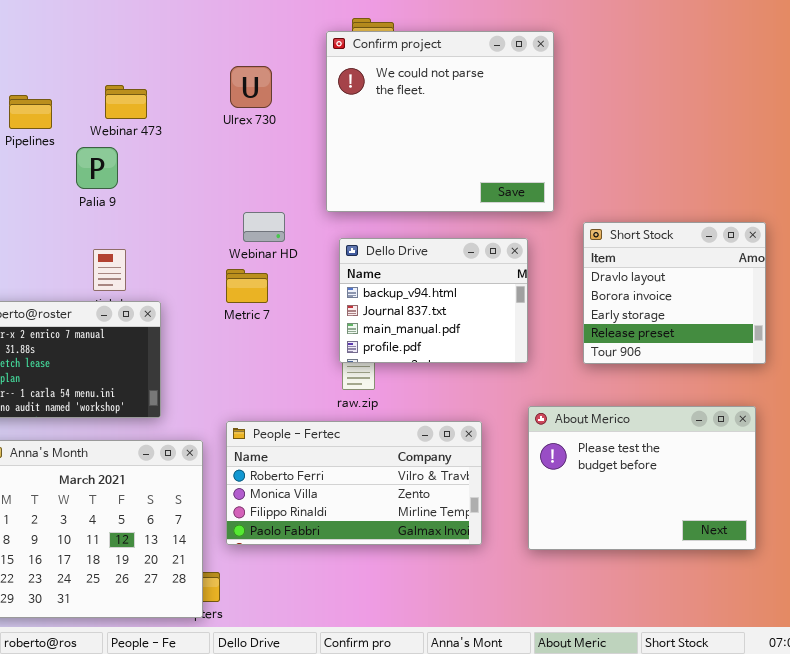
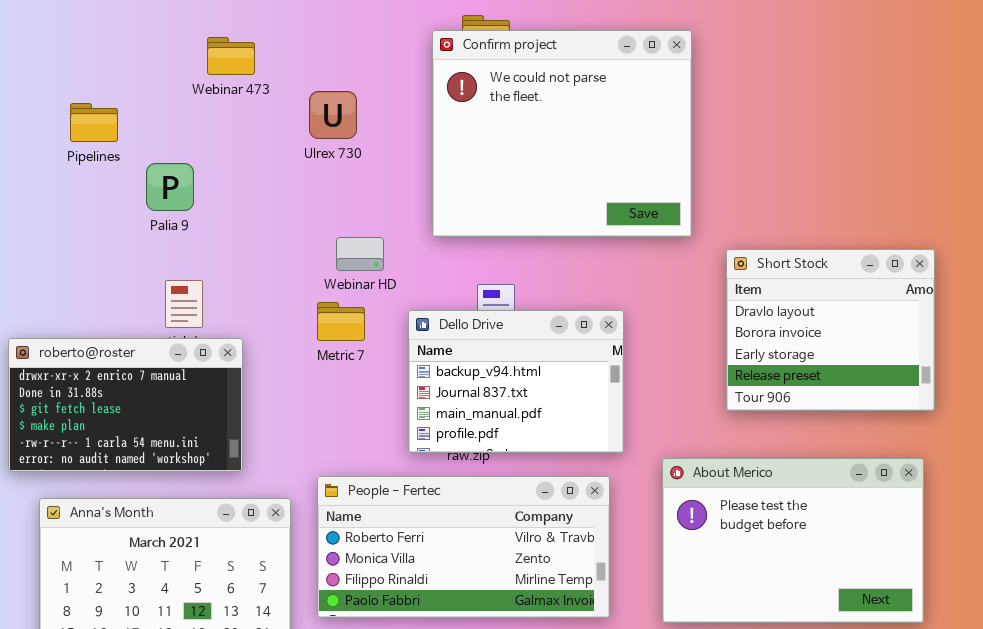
Ulrex 730: [230,66,272,108] -> [309,91,357,139], moved
Webinar 473: [105,85,147,119] -> [207,37,255,75], moved
Dello Drive: [339,238,528,363] -> [408,310,624,453], moved

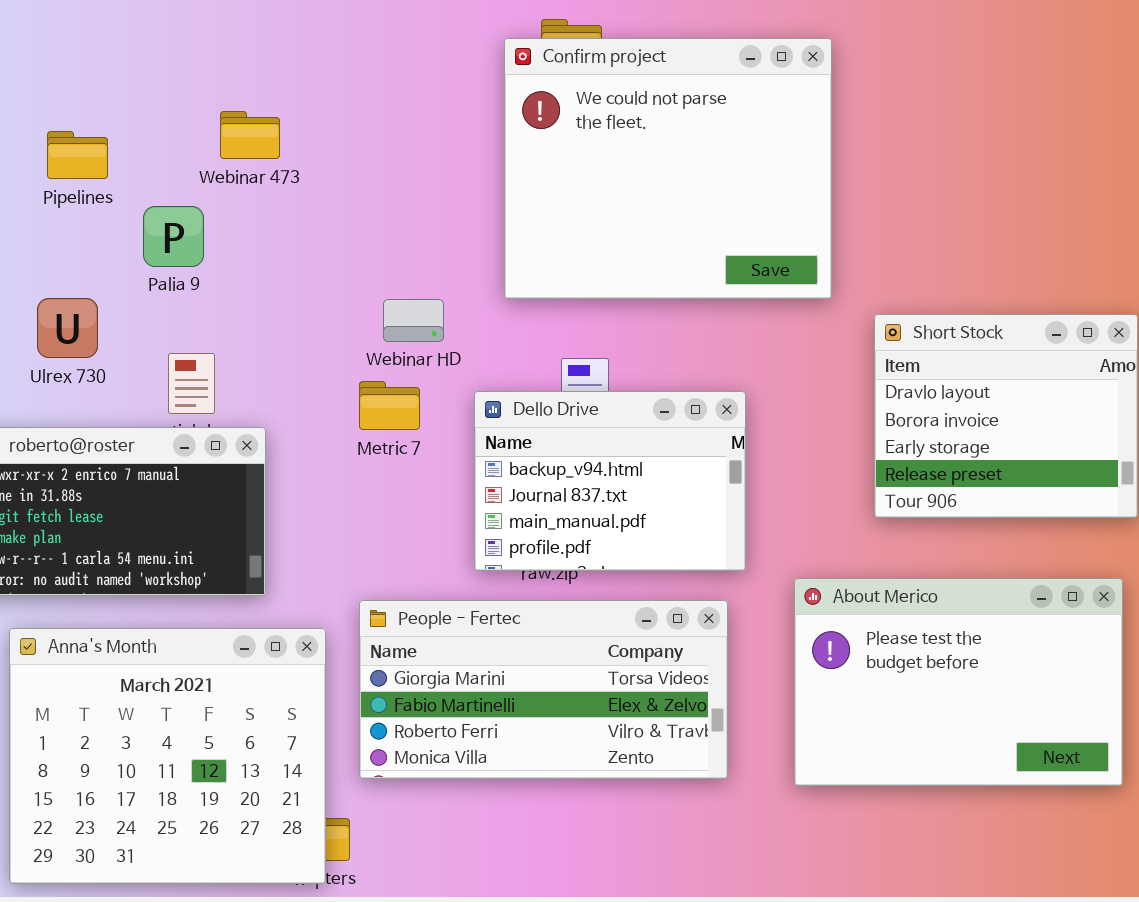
Webinar 473: [207,37,255,75] -> [220,111,280,159], moved
Ulrex 730: [309,91,357,139] -> [37,298,98,358], moved
People - Fertec: [317,476,610,618] -> [359,600,728,779], scrolled up 2 rows

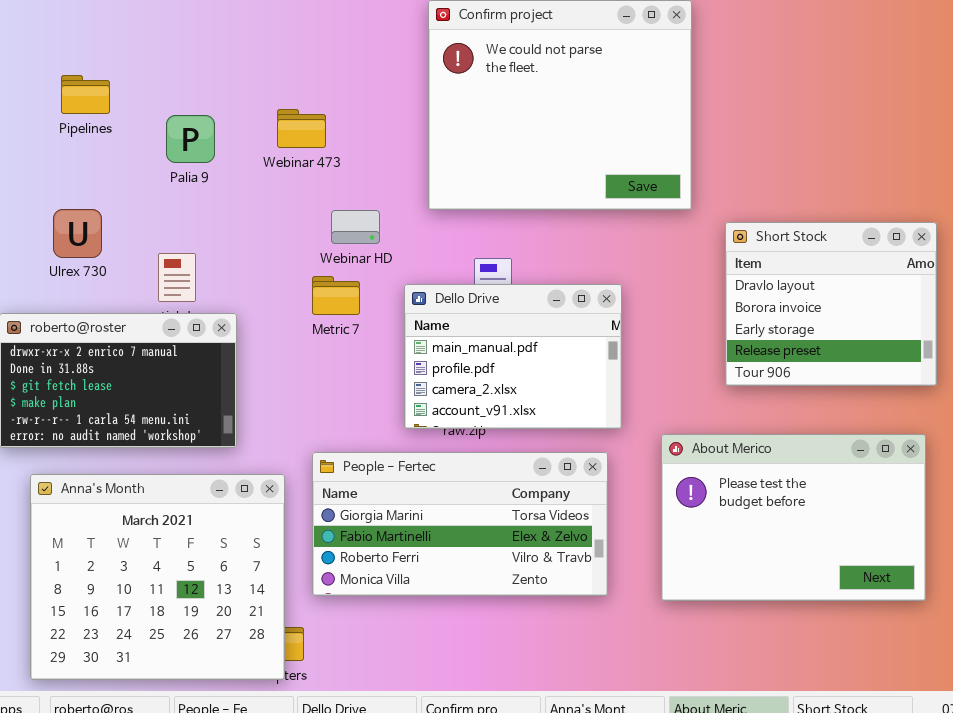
Webinar 473: [220,111,280,159] -> [277,109,326,148], moved
Palia 9: [143,206,204,267] -> [166,115,215,163], moved
Dello Drive: [474,391,746,571] -> [404,284,622,429], scrolled down 2 rows

